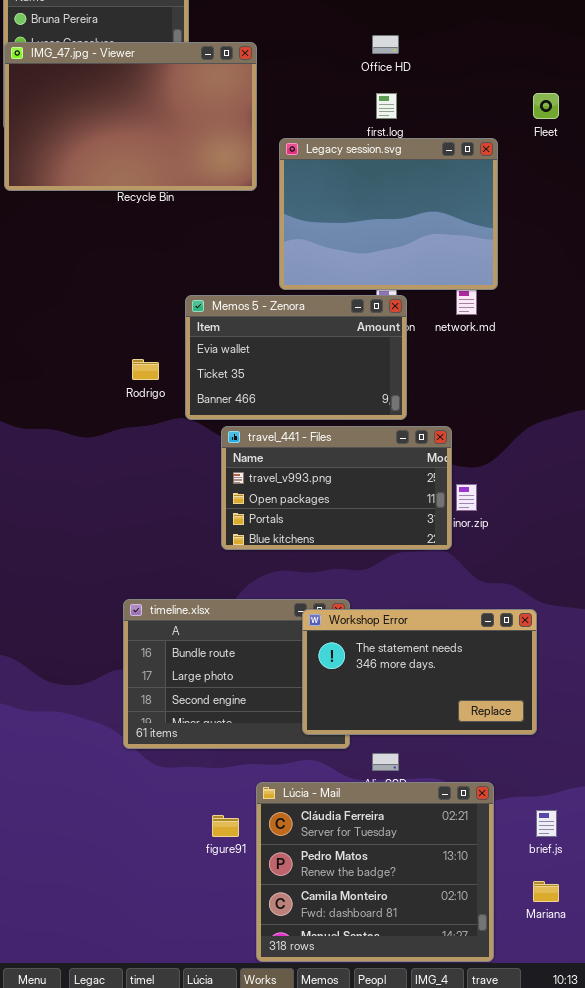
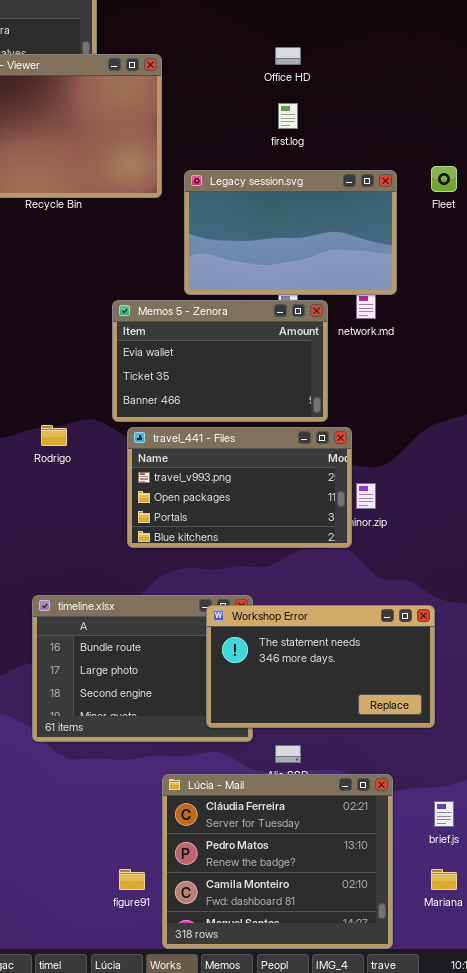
Fleet: [533,93,559,119] -> [431,166,457,192], moved
Legacy session.svg: [279,138,498,290] -> [184,170,397,295], resized
Memos 5 - Zenora: [185,295,407,420] -> [112,300,328,422], moved
Rodrigo: [132,359,159,380] -> [41,425,67,446], moved
figure91: [212,815,239,837] -> [119,869,145,890], moved

